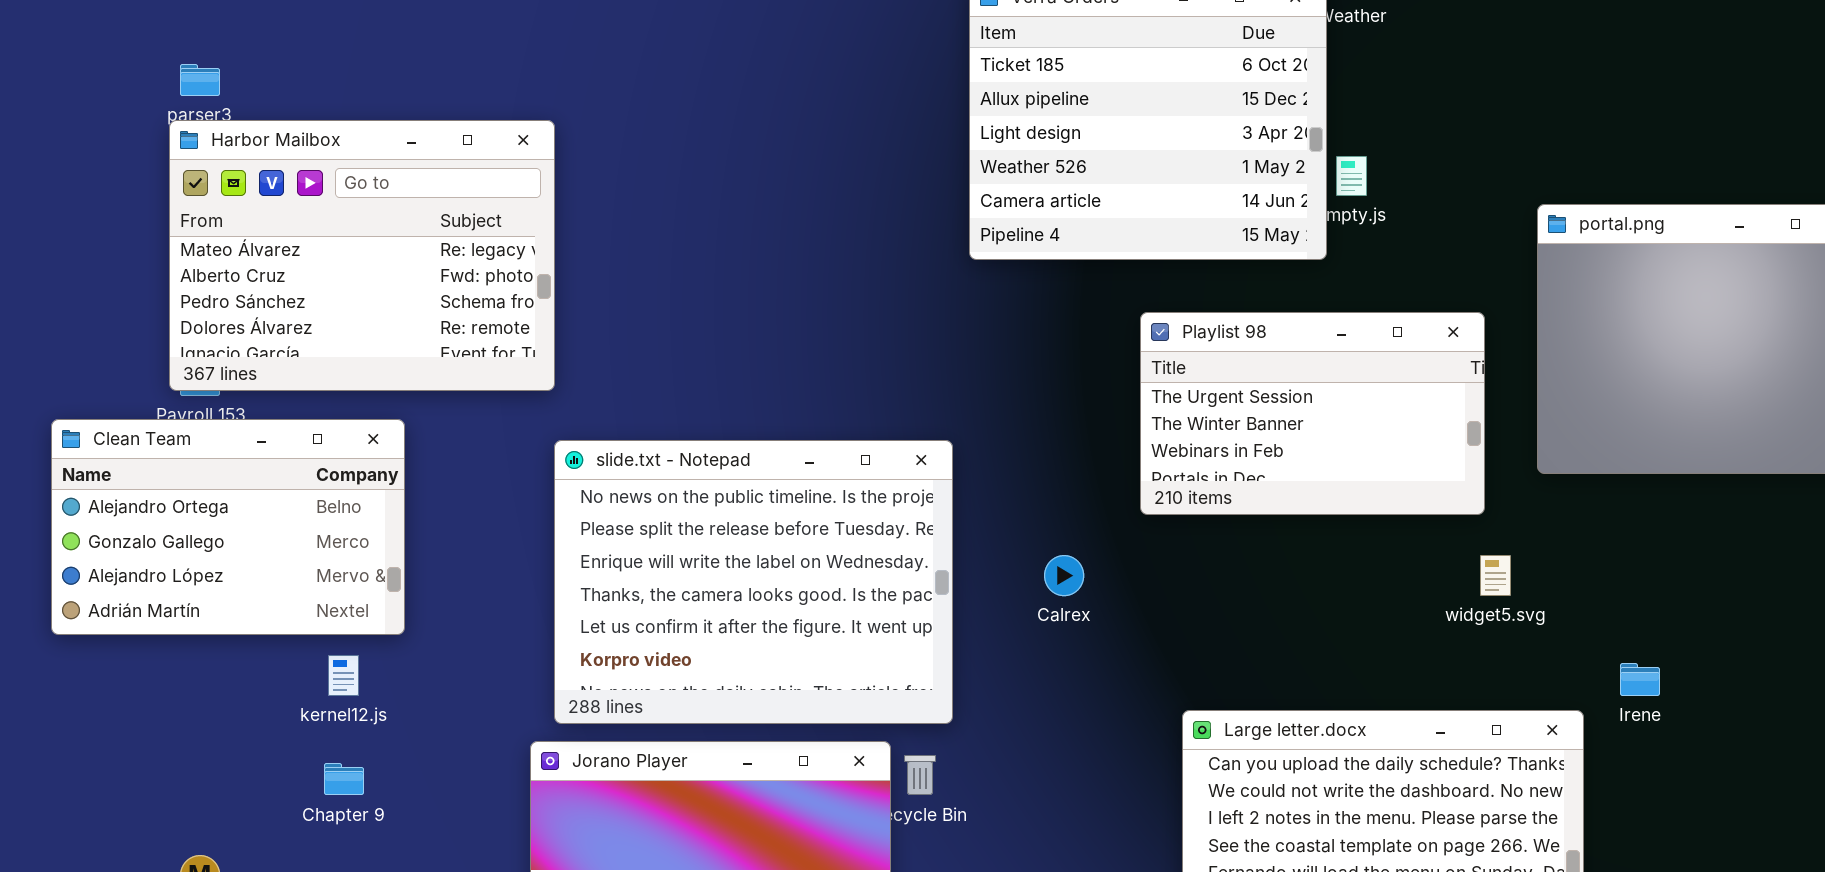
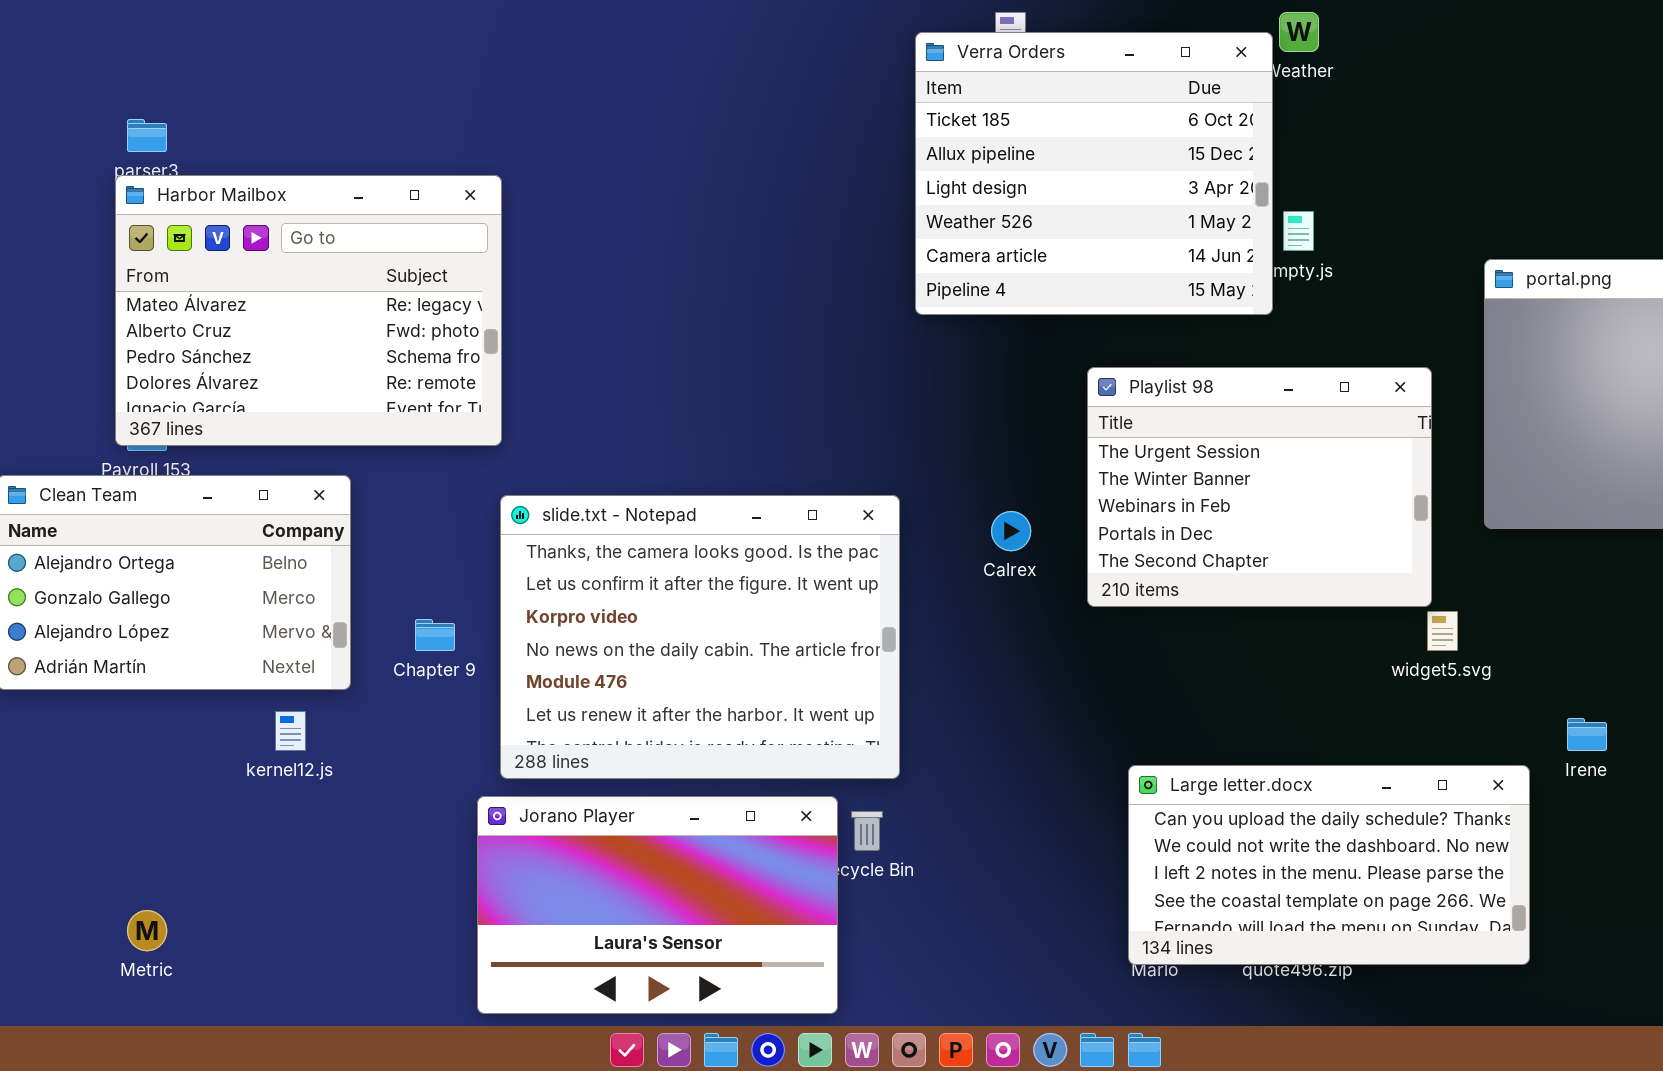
Playlist 98: [1140,312,1485,515] -> [1087,367,1432,607], resized
slide.txt - Notepad: [554,440,953,724] -> [500,495,900,779], scrolled down 3 rows
Calrex: [1044,555,1084,596] -> [991,511,1031,551], moved
Chapter 9: [324,763,364,795] -> [415,619,455,651], moved

